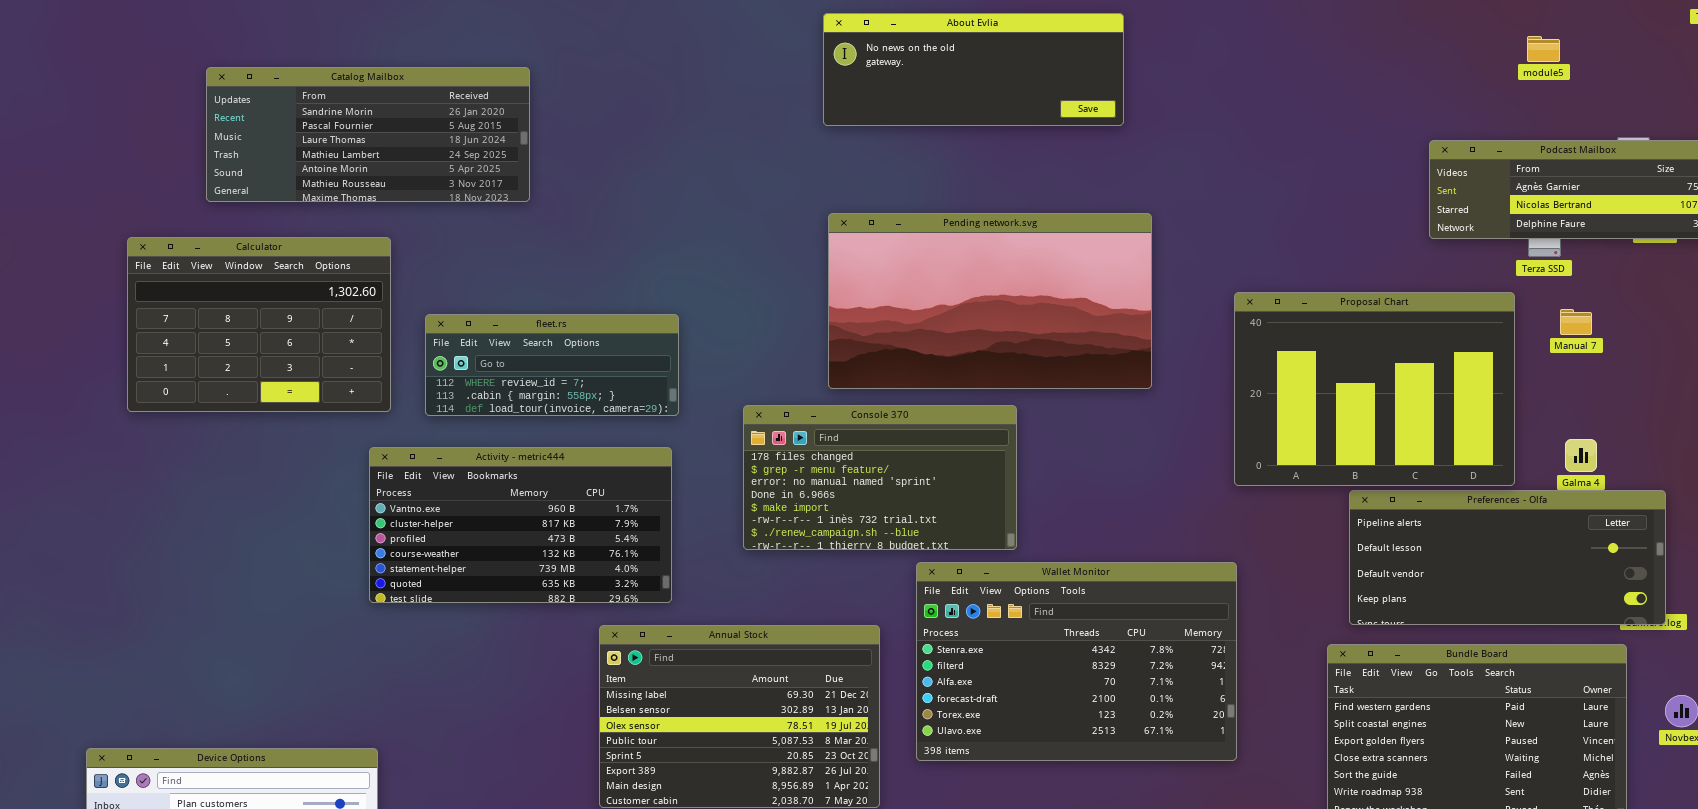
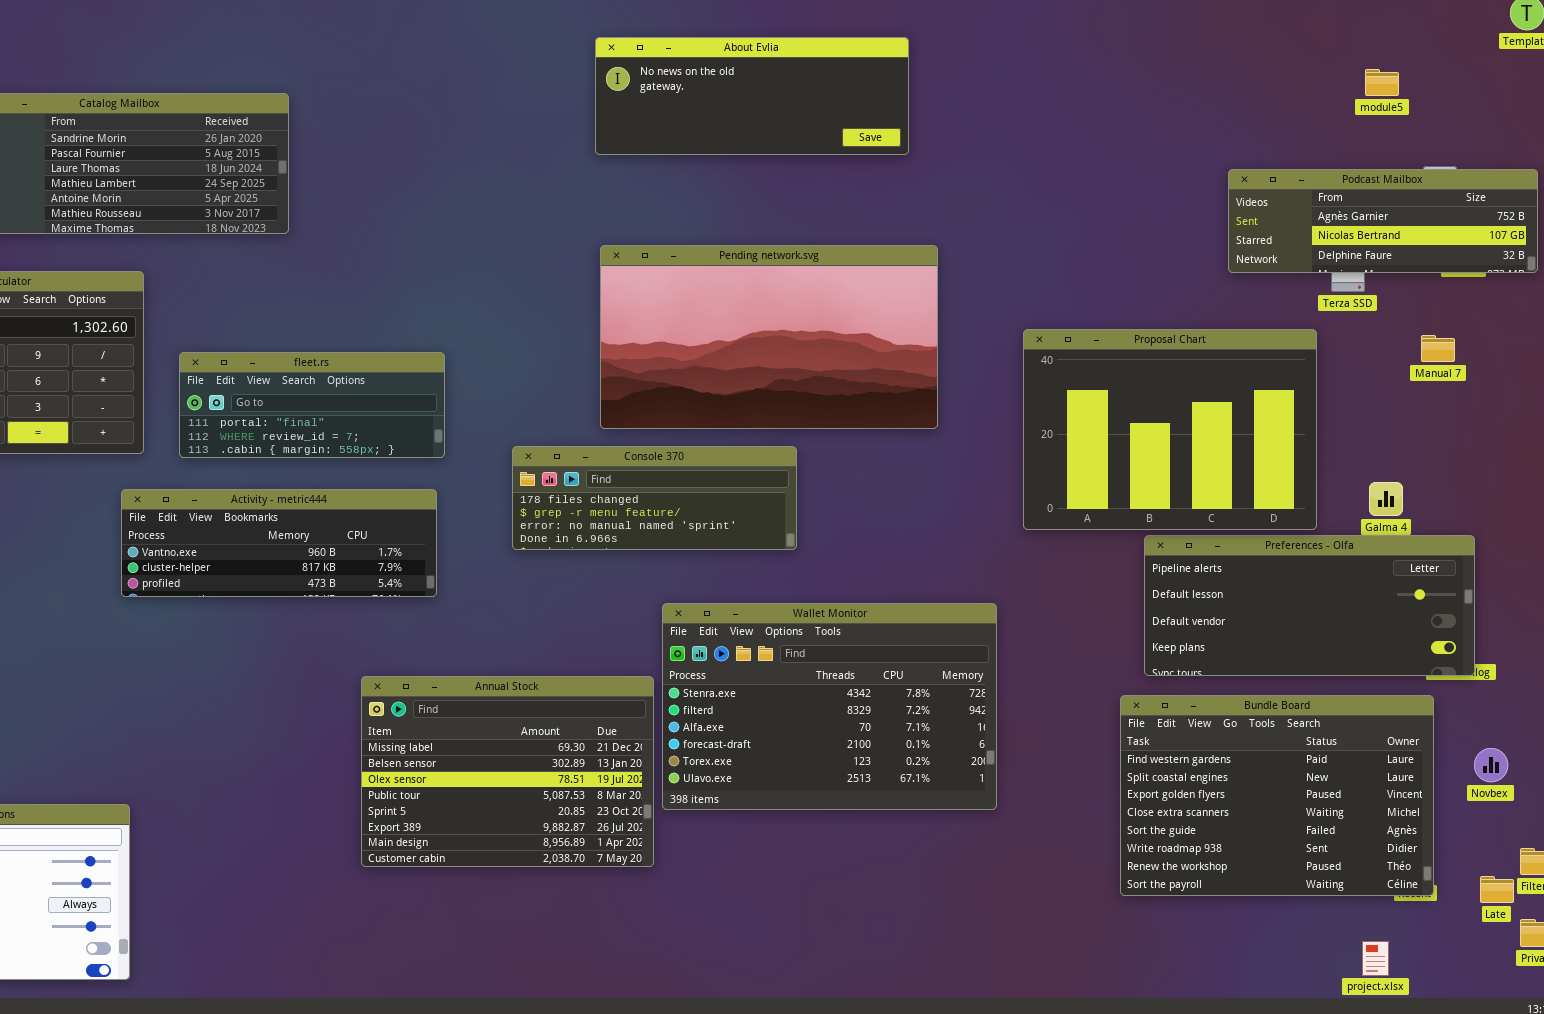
module5: [1527,36,1560,62] -> [1365,69,1399,96], moved
Manual 7: [1560,309,1592,335] -> [1421,335,1455,362], moved
fleet.rs: [425,314,679,416] -> [179,352,445,458], scrolled up 1 row
Console 370: [743,405,1017,550] -> [512,446,797,550], resized
Activity - metric444: [369,447,672,603] -> [121,489,437,597], resized
Wallet Monitor: [916,562,1237,761] -> [662,603,997,810], moved

